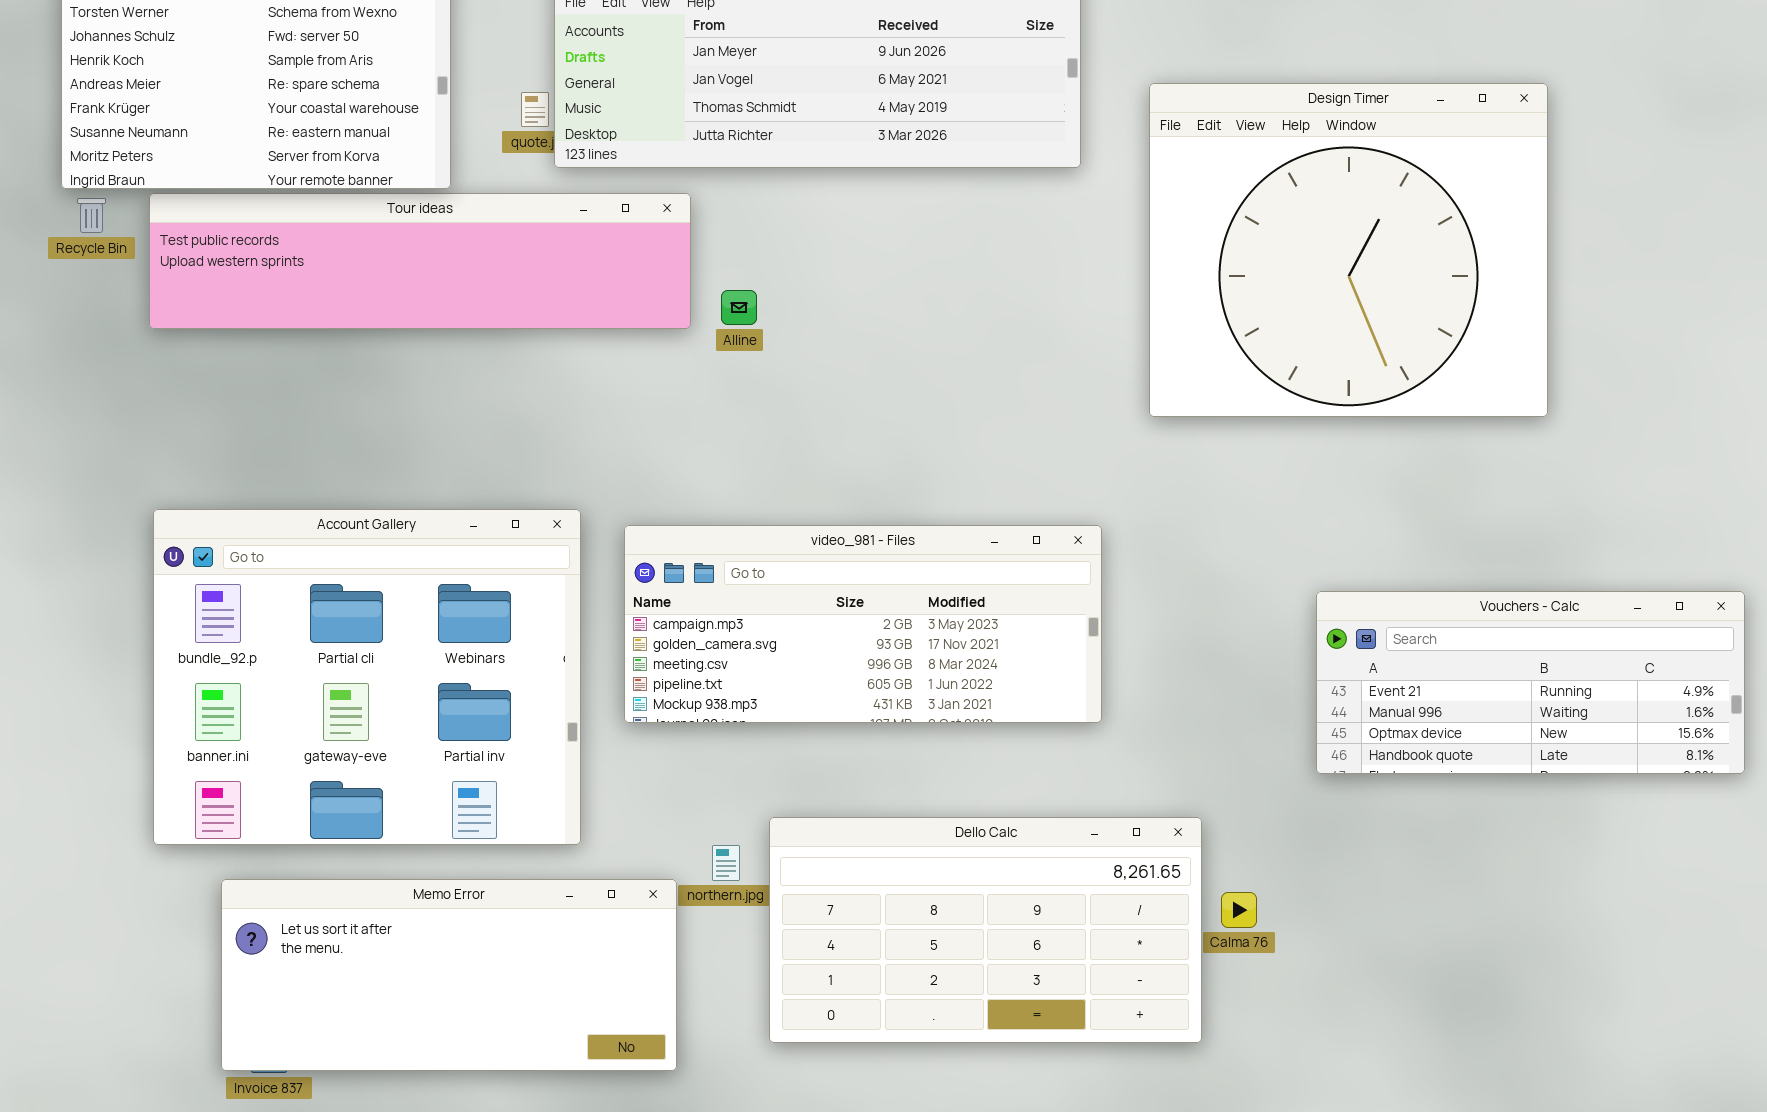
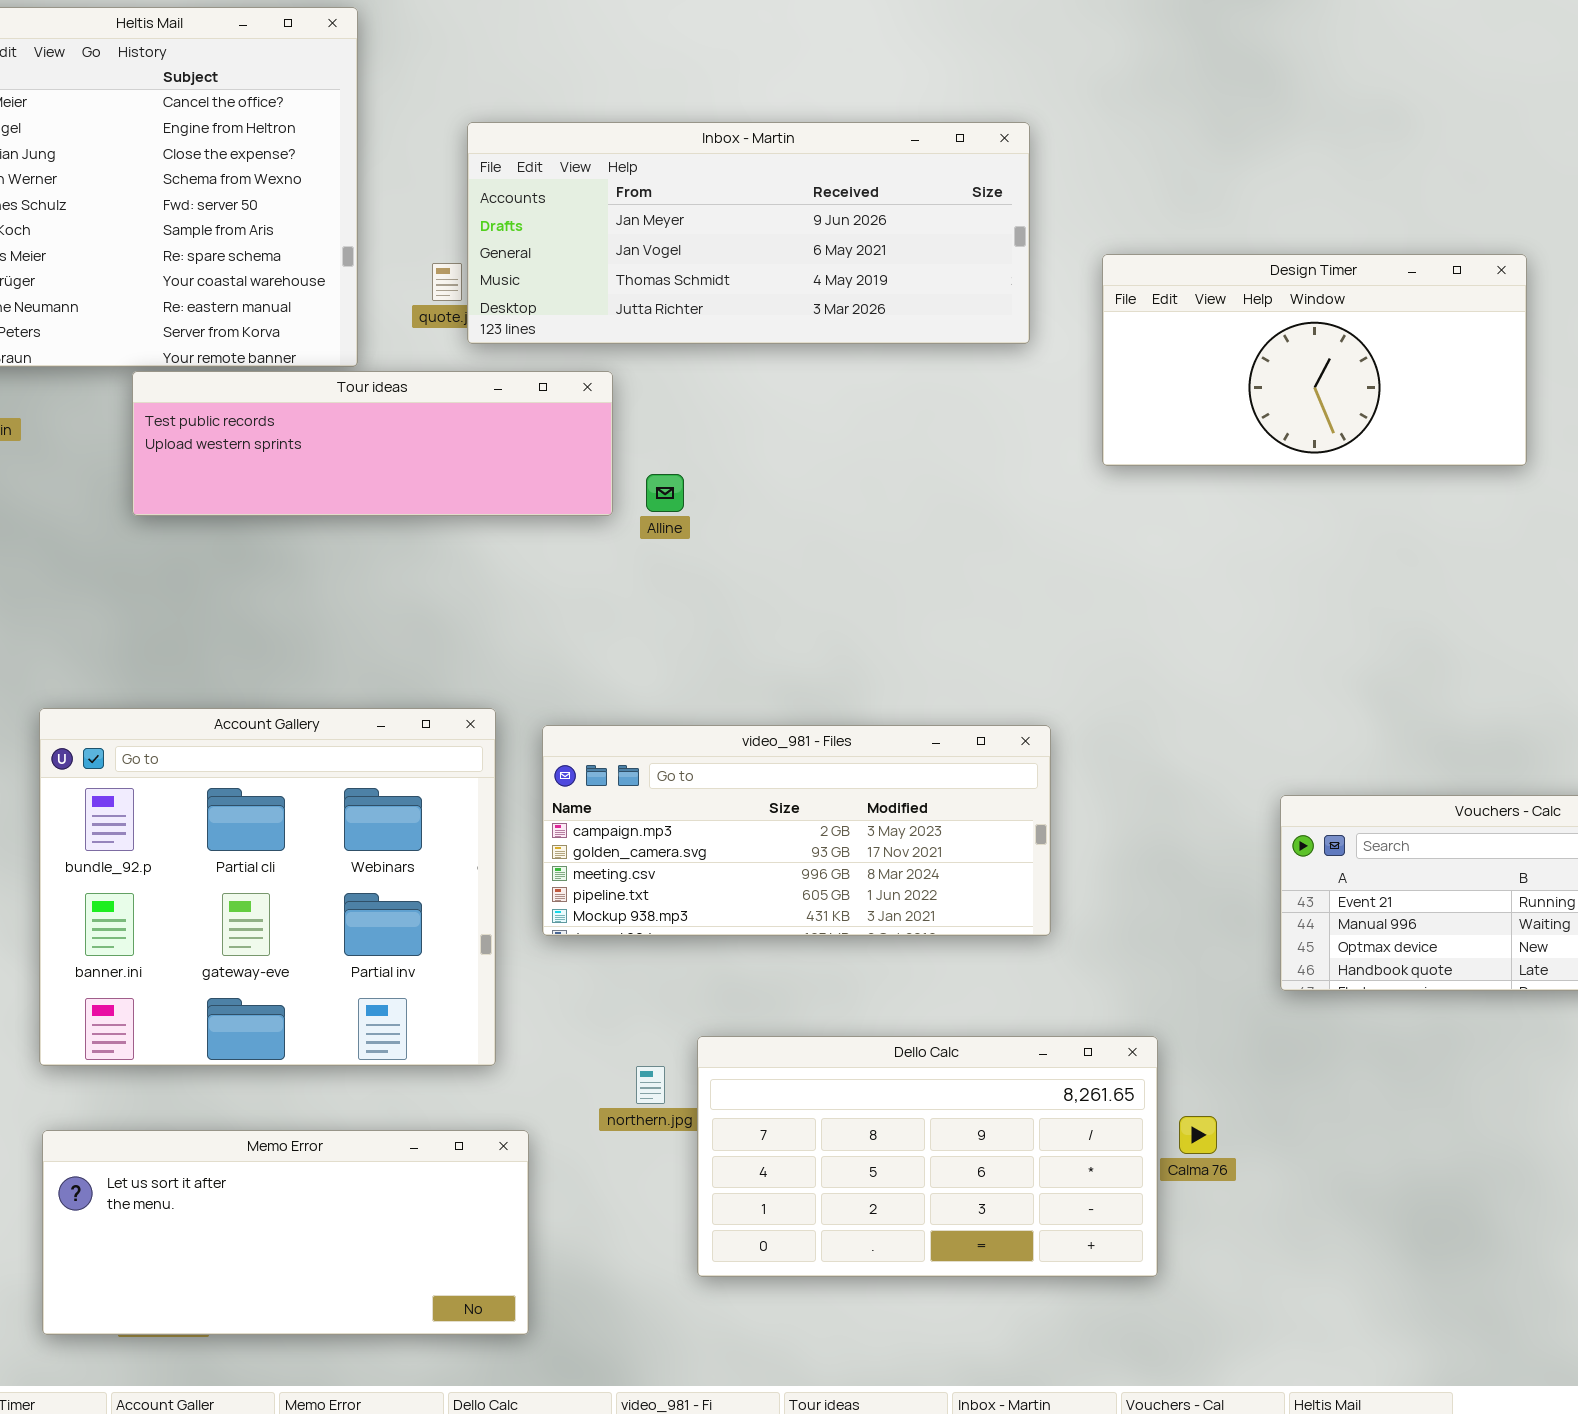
Design Timer: [1149,83,1548,417] -> [1102,254,1527,466], resized
Tour ideas: [149,193,691,329] -> [132,371,613,516], resized
Memo Error: [221,879,677,1071] -> [42,1130,529,1335], moved

